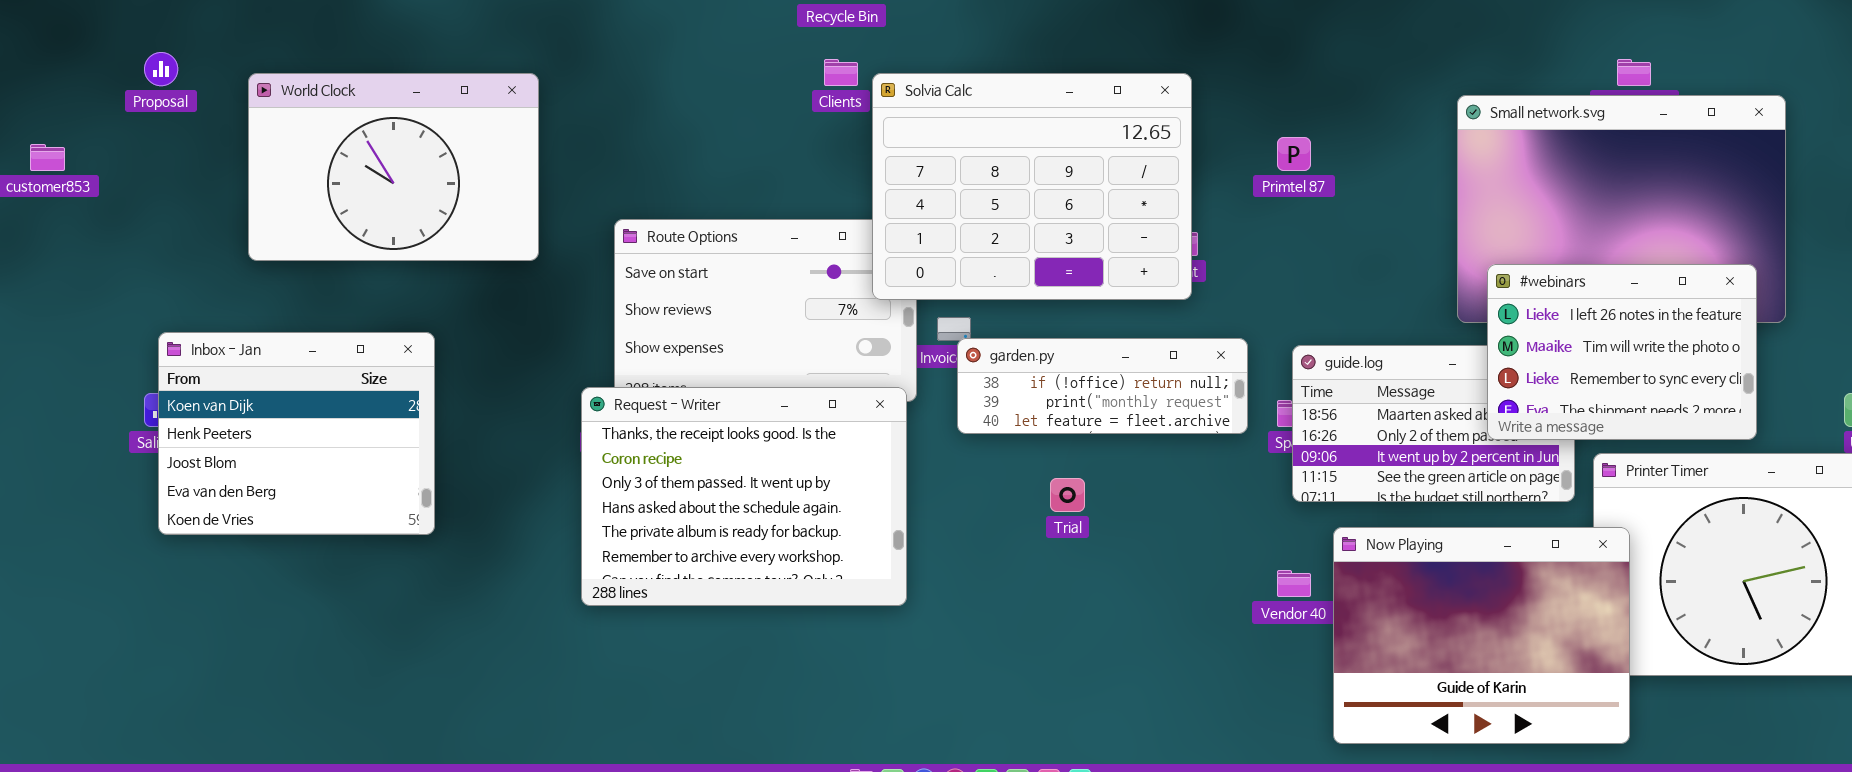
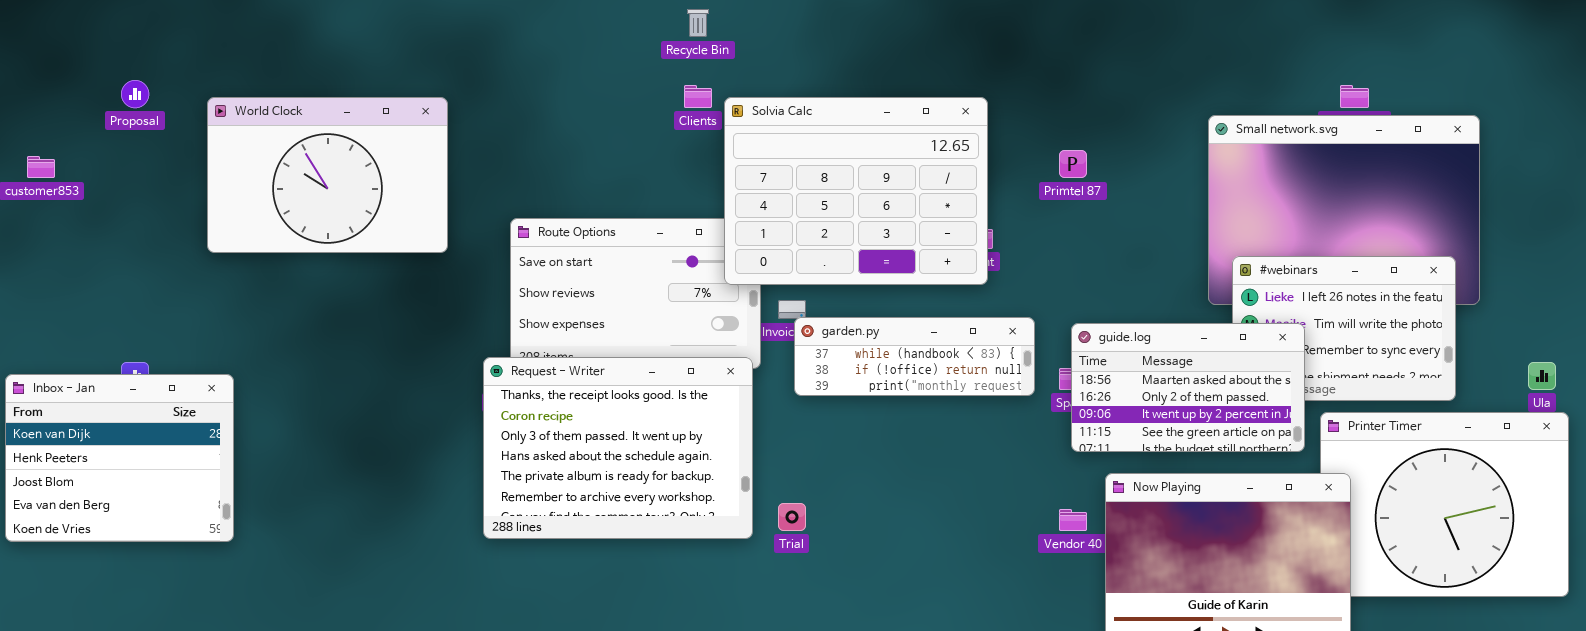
Inbox - Jan: [158,332,435,535] -> [5,374,234,542], moved
garden.py: [957,338,1248,434] -> [794,317,1035,396], scrolled up 1 row
guide.log: [1292,345,1575,502] -> [1071,323,1305,452], raised
Trial: [1050,478,1085,512] -> [778,503,806,531], moved

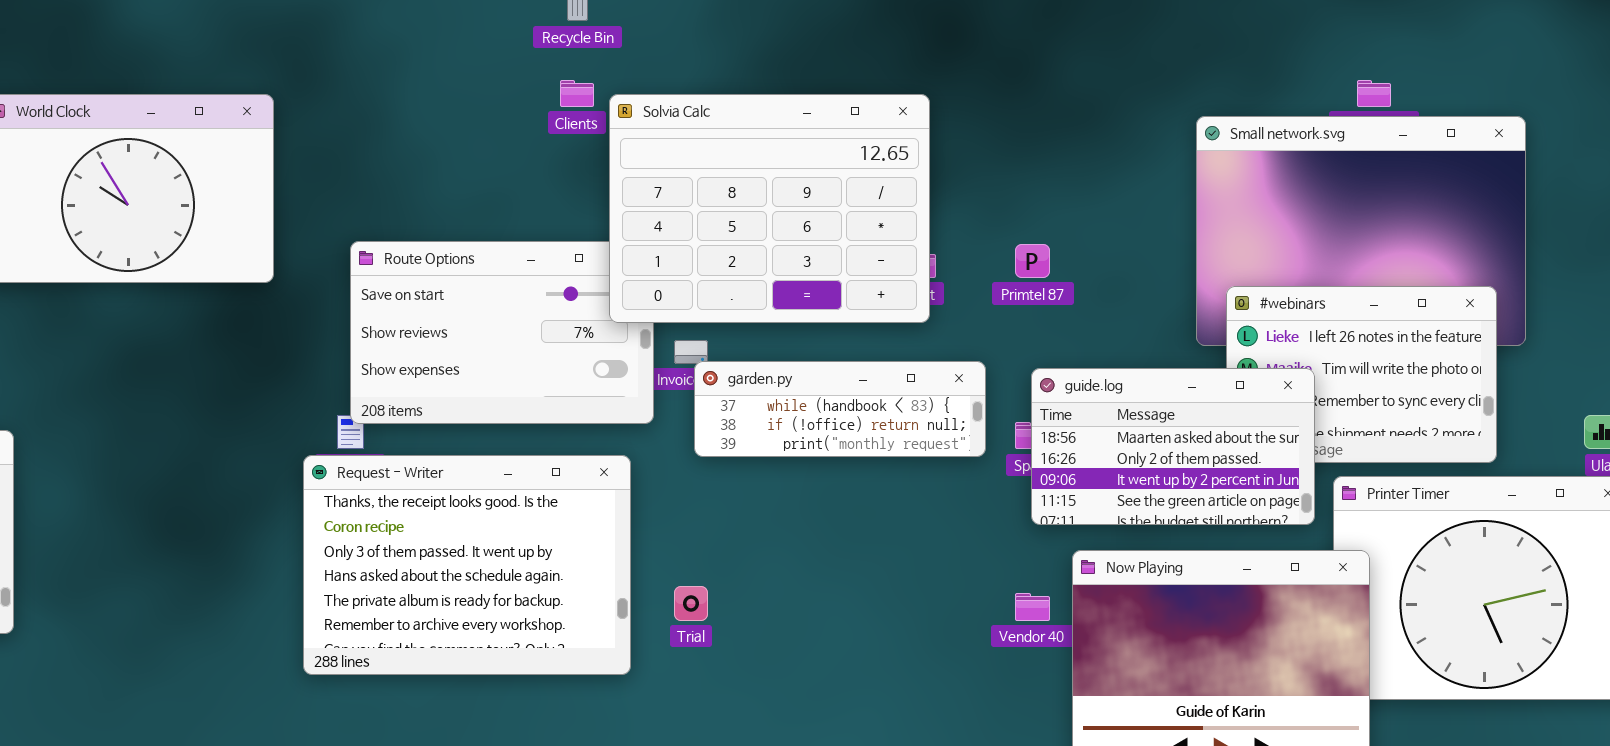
Primtel 87: [1059,150,1087,178] -> [1015,244,1050,278], moved
Request - Writer: [483,357,753,539] -> [303,455,631,675], moved

